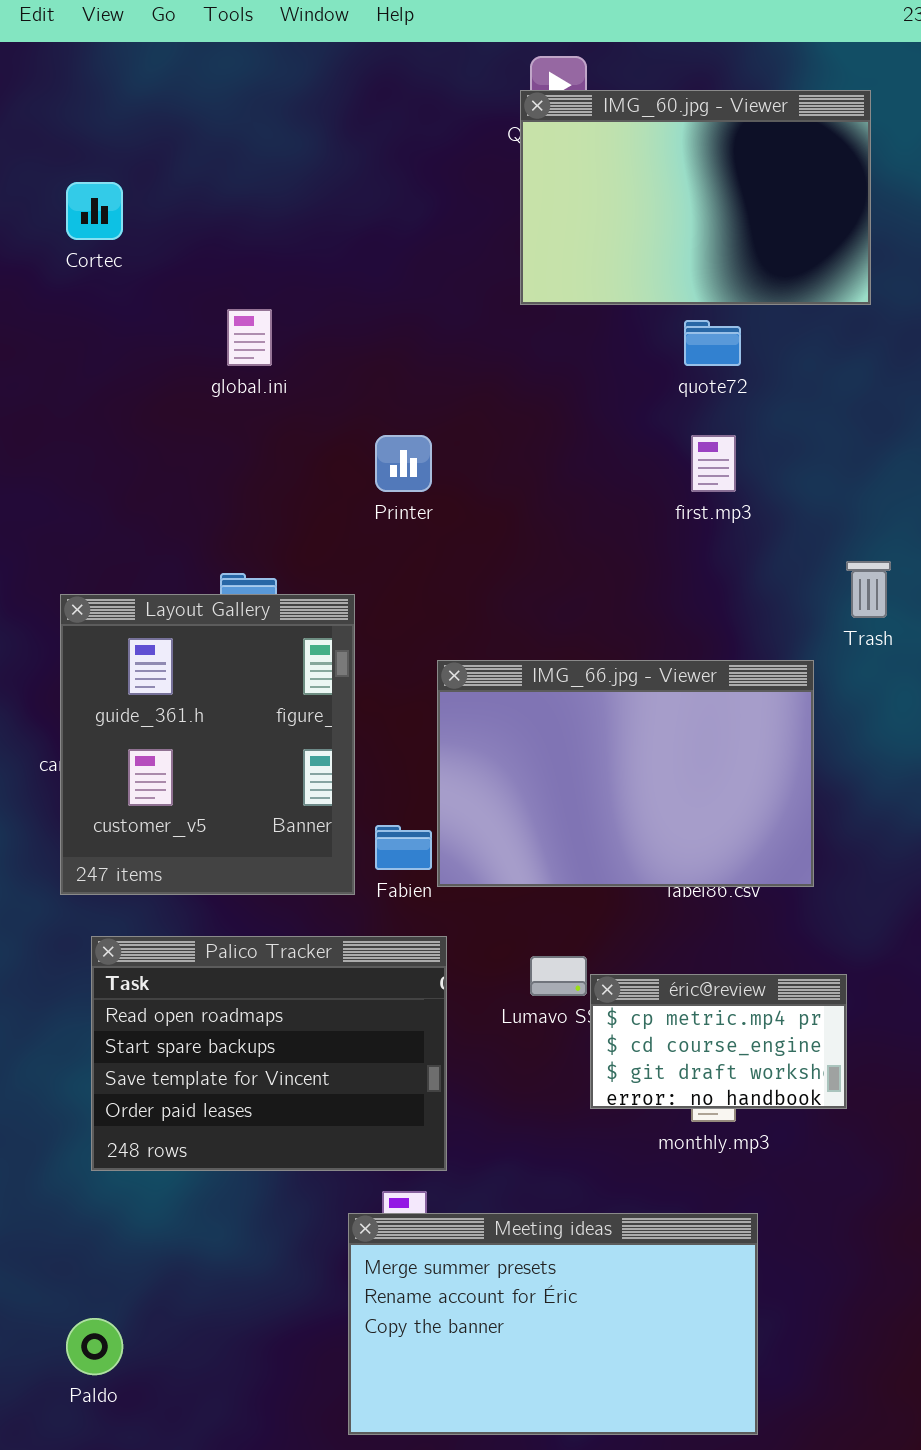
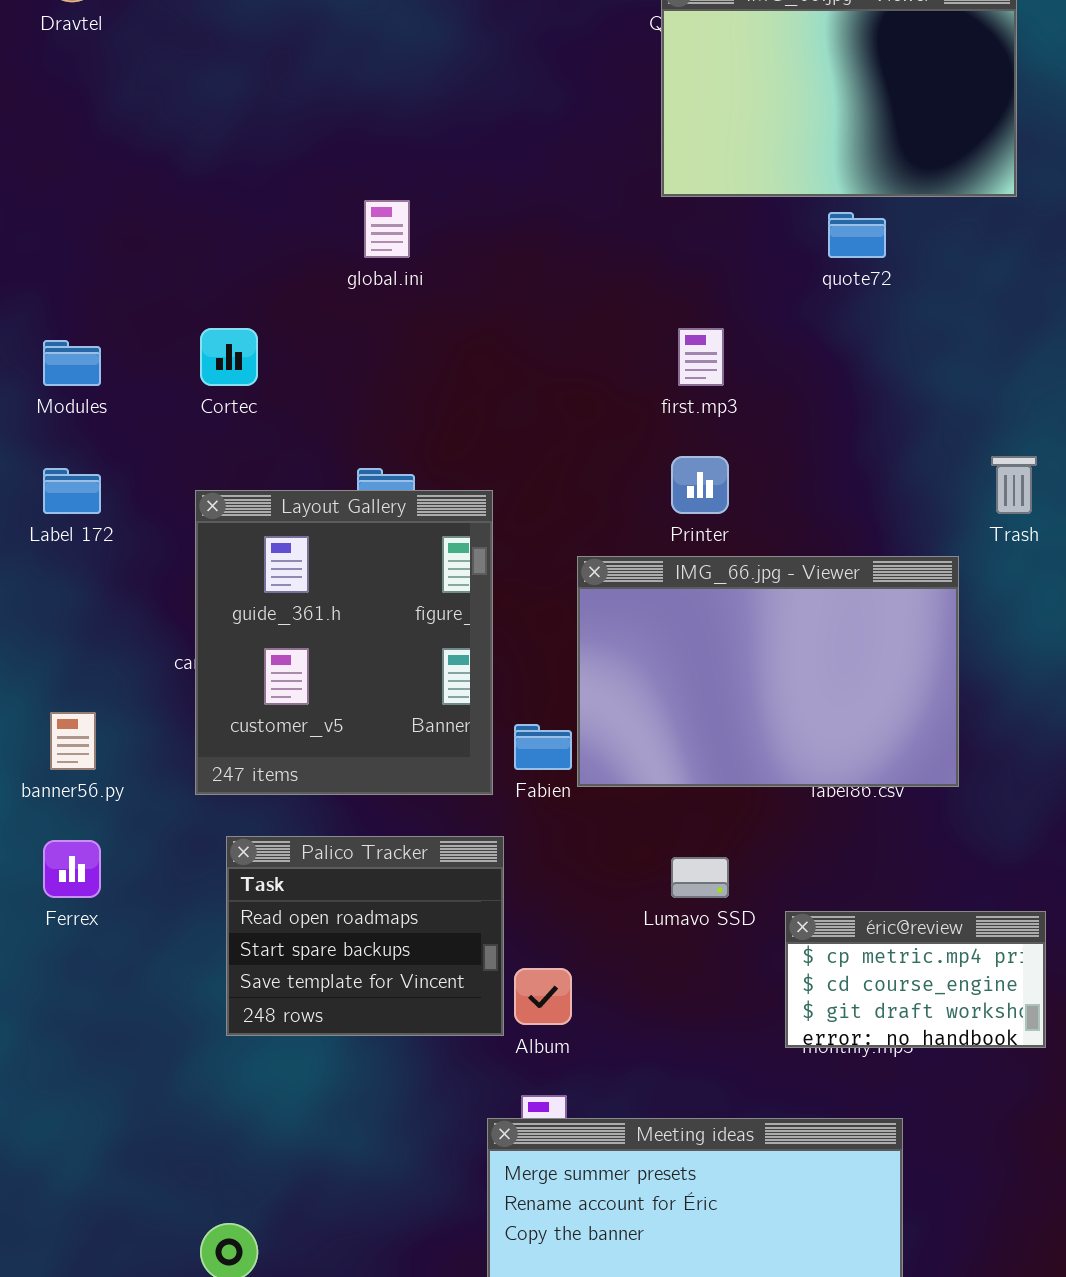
Cortec: [66,182,123,240] -> [200,328,258,386], moved
Printer: [375,435,432,492] -> [671,456,729,514], moved
first.mp3: [691,435,736,492] -> [678,328,724,386], moved
Palico Tracker: [91,936,447,1171] -> [226,836,504,1036], resized
éric@review: [590,974,847,1109] -> [785,911,1046,1048], moved

